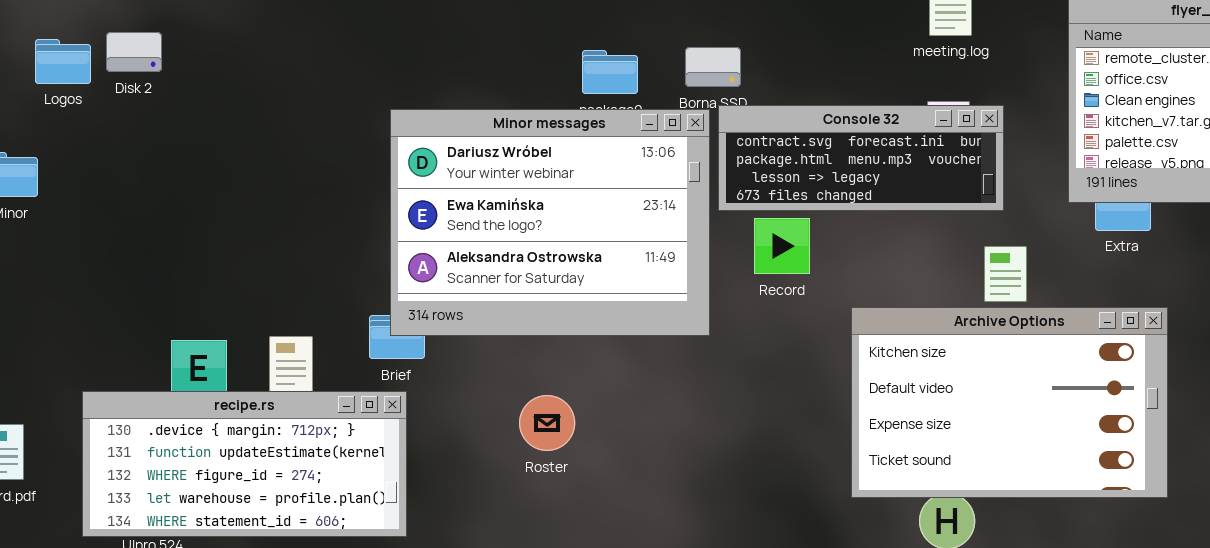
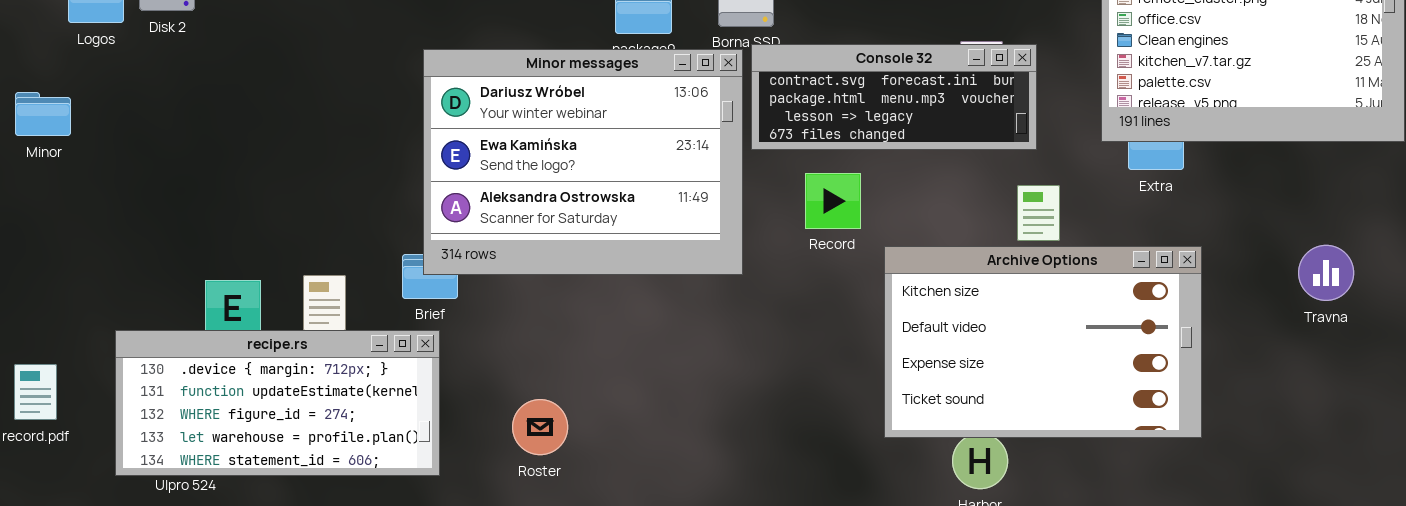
Record: [754,218,810,274] -> [805,173,861,229], moved
Roster: [519,395,575,451] -> [512,399,568,455], moved

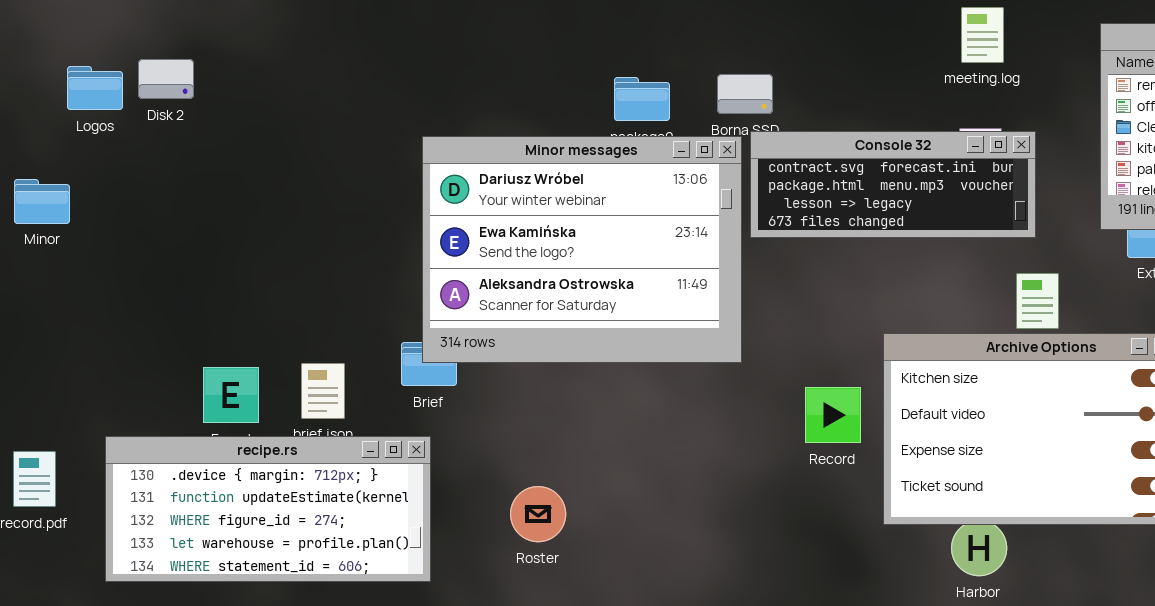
Record: [805,173,861,229] -> [805,387,861,443], moved
recipe.rs: [115,330,440,476] -> [105,436,431,582], moved

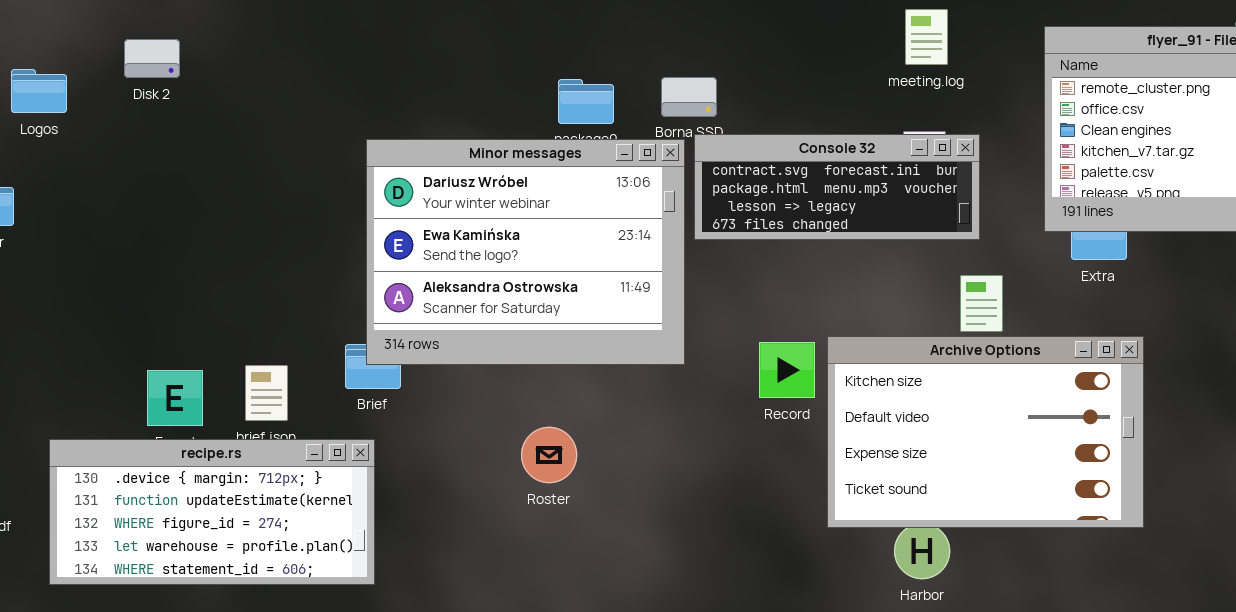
Disk 2: [138,59,194,99] -> [124,39,180,78], moved
Record: [805,387,861,443] -> [759,342,815,398], moved
Roster: [510,486,566,542] -> [521,427,577,483], moved

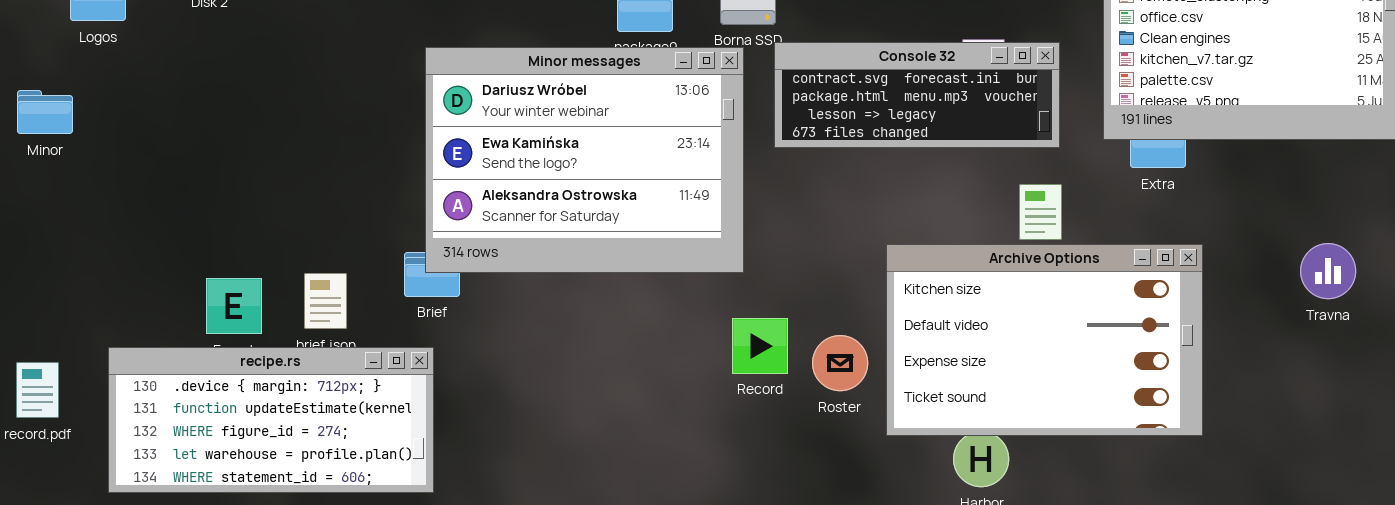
Console 32: [694,134,980,240] -> [774,42,1060,148], moved
Record: [759,342,815,398] -> [732,318,788,374], moved
Roster: [521,427,577,483] -> [812,335,868,391], moved

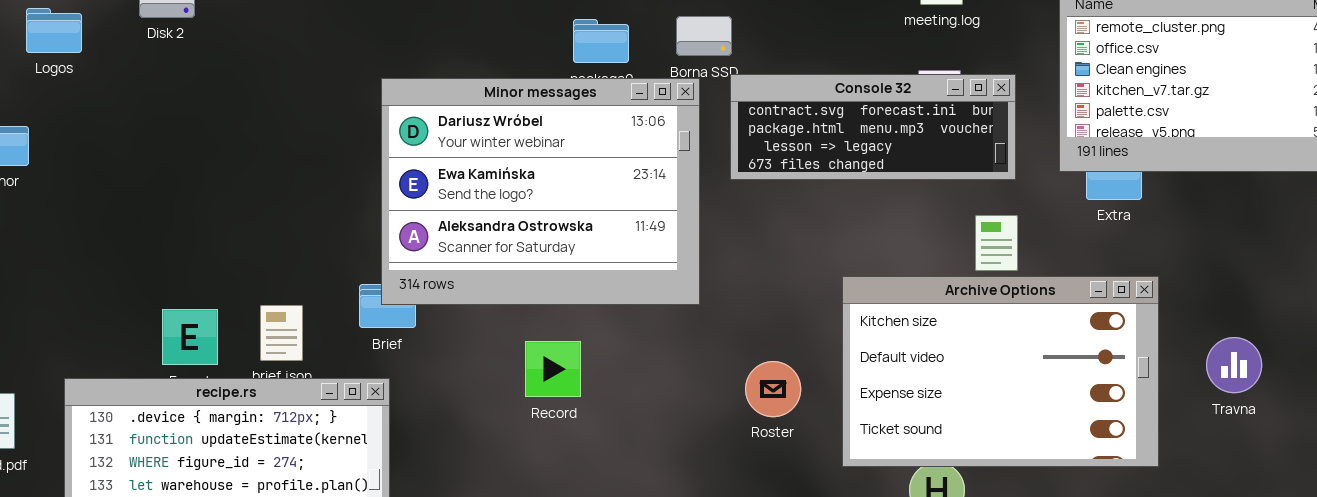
Travna: [1300,243,1356,299] -> [1206,337,1262,393], moved
Record: [732,318,788,374] -> [525,341,581,397], moved
Roster: [812,335,868,391] -> [745,361,801,417], moved

